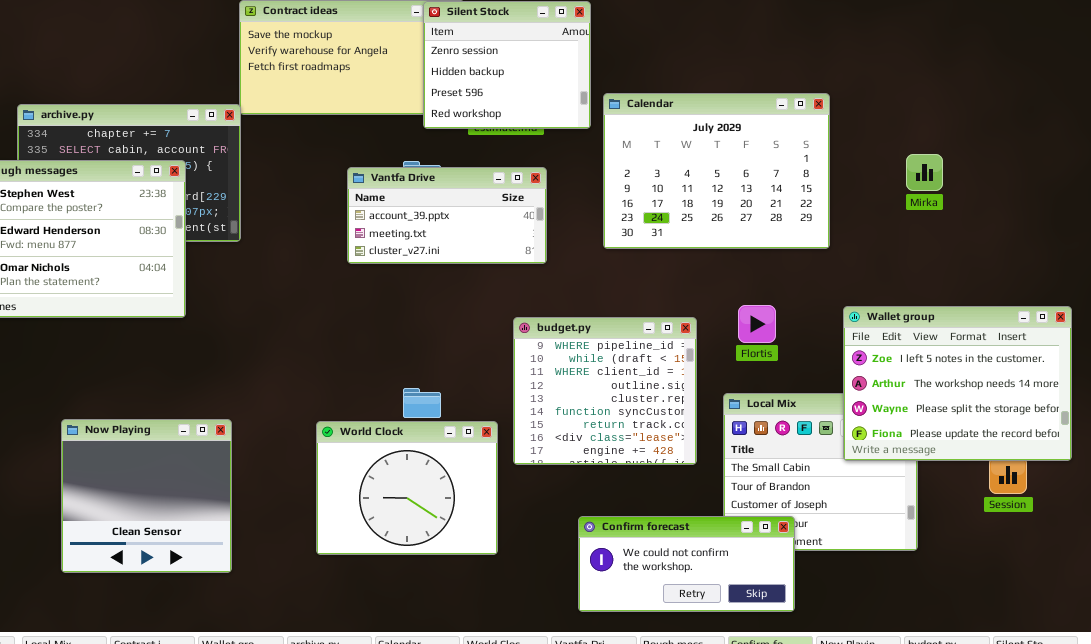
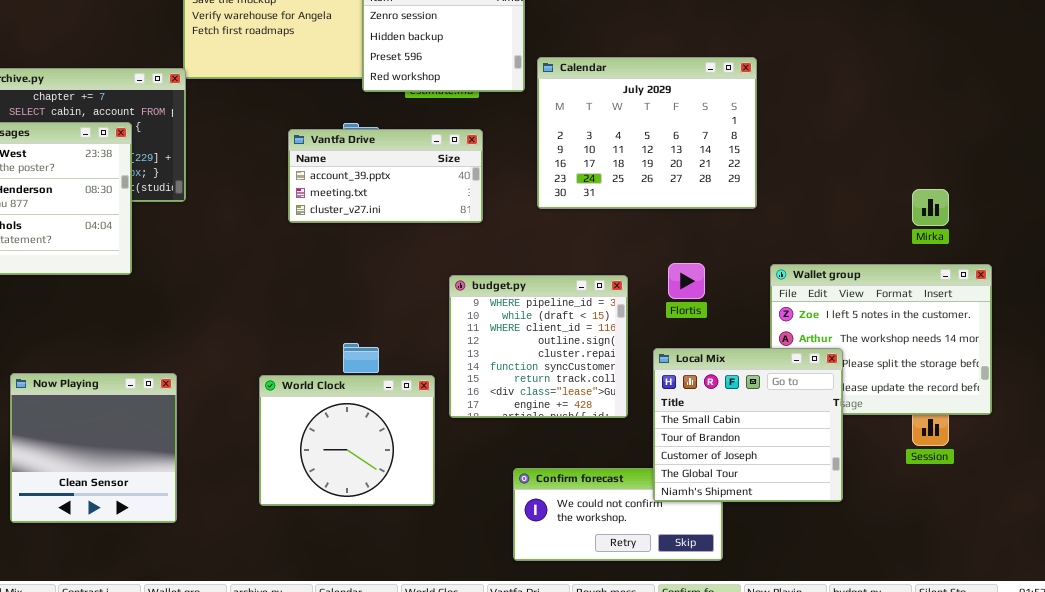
Mirka: [906,154,943,191] -> [912,189,949,226], moved
Local Mix: [723,393,918,551] -> [653,348,843,502], raised

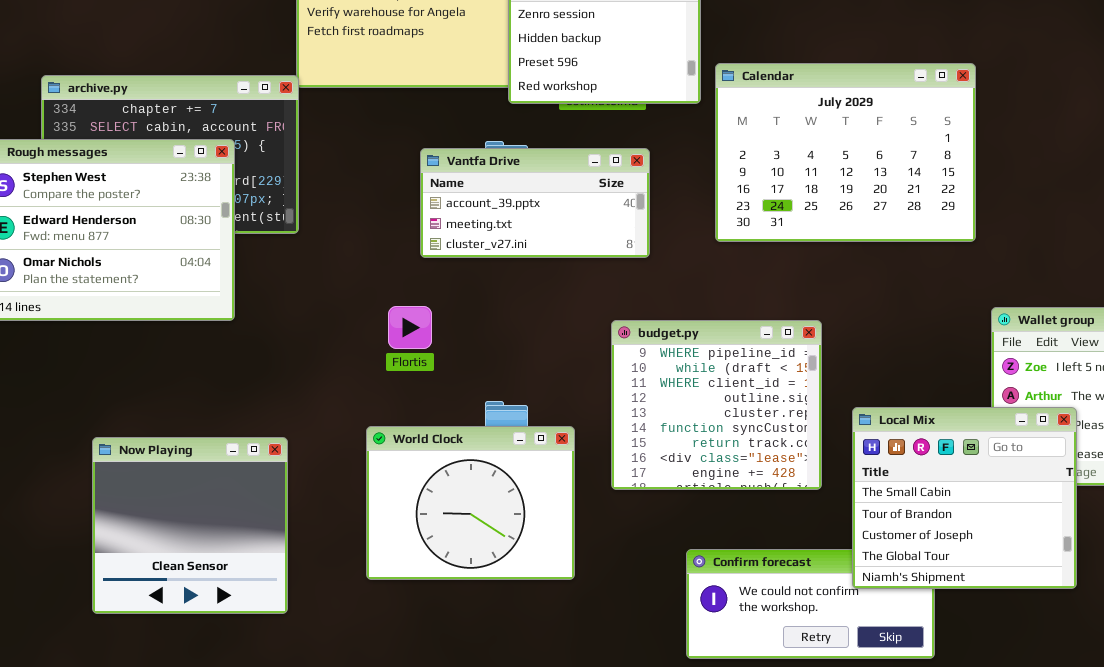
Flortis: [668,263,705,299] -> [388,306,432,349], moved
World Clock: [259,375,435,506] -> [366,426,575,580], moved

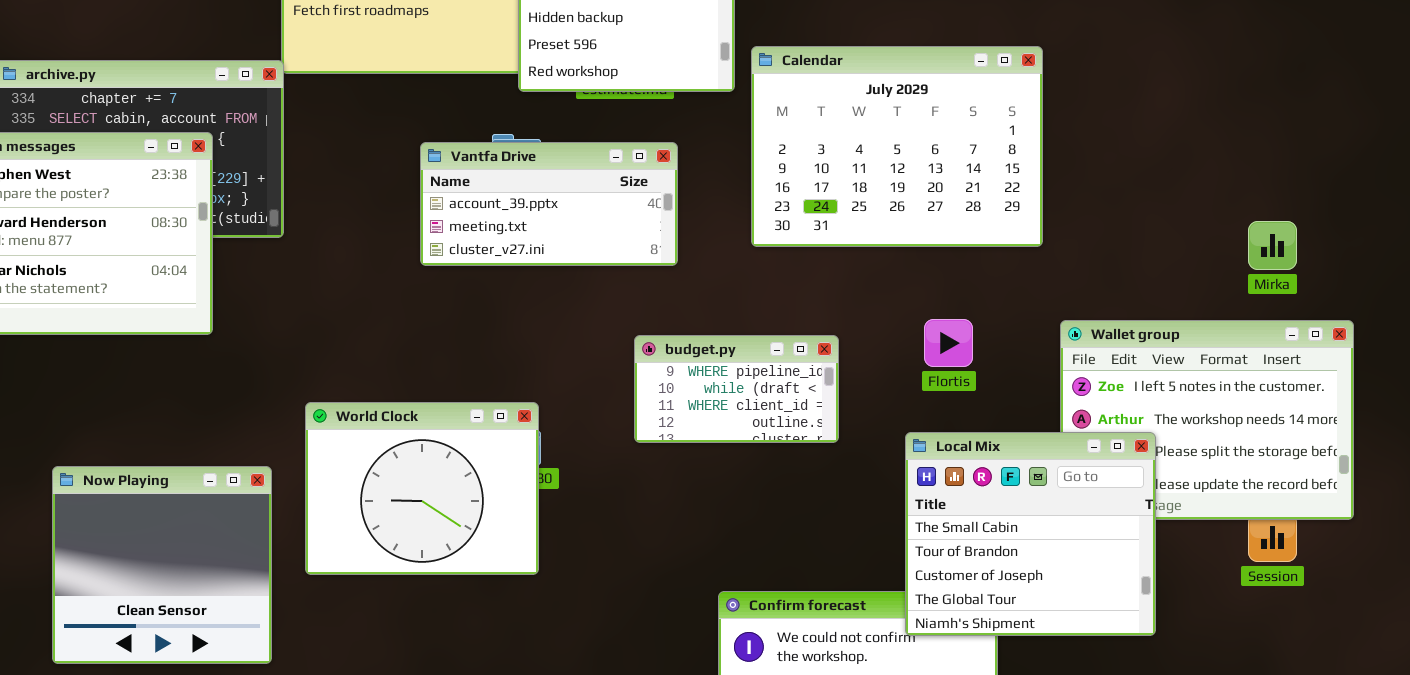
Flortis: [388,306,432,349] -> [924,319,973,367], moved
budget.py: [611,320,822,490] -> [634,335,839,443], resized
World Clock: [366,426,575,580] -> [305,402,539,575], moved

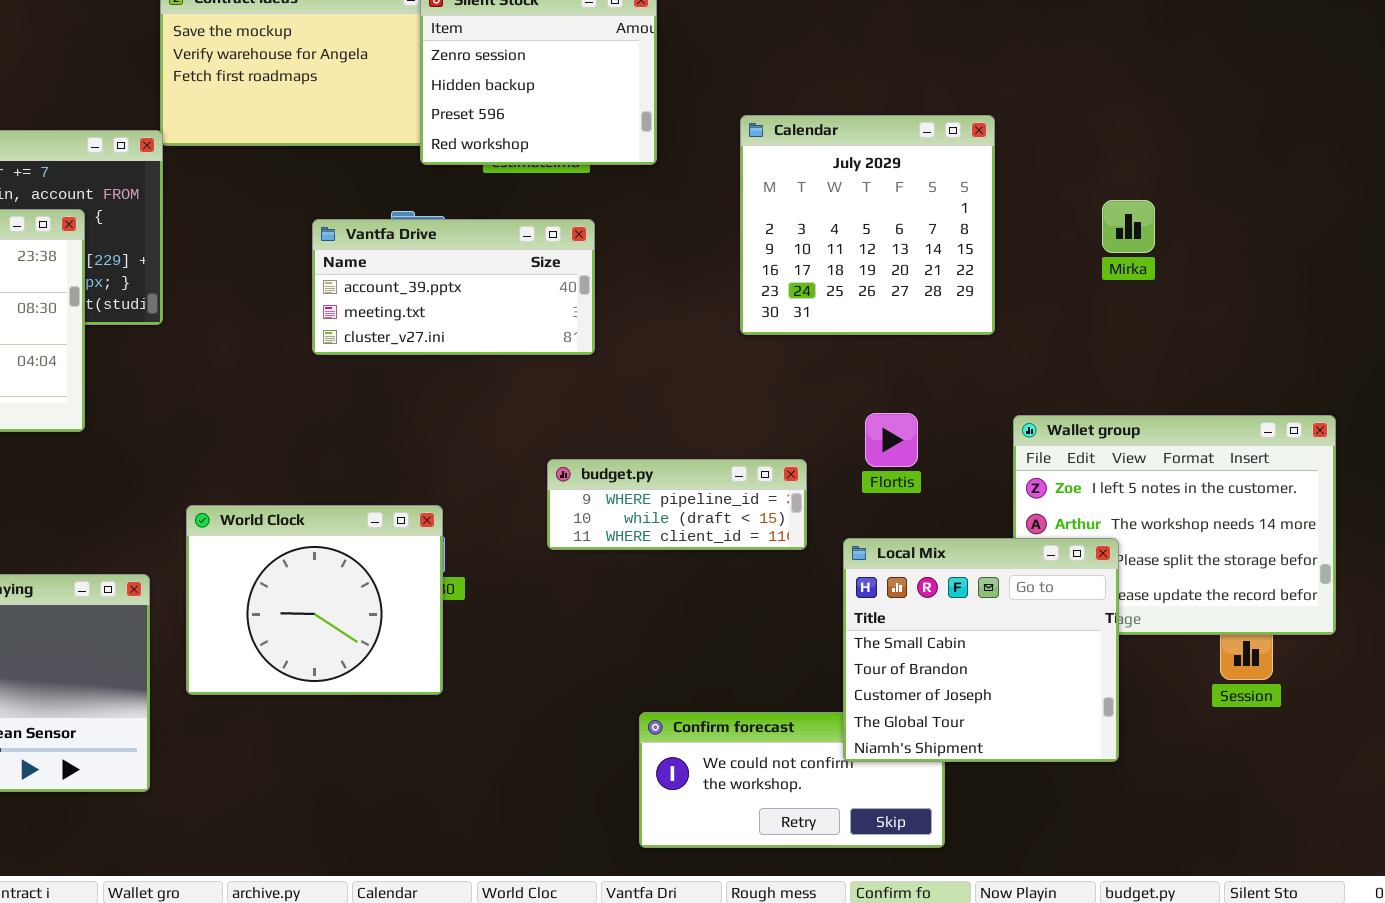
Calendar: [751,46,1043,247] -> [740,115,995,335], resized
Mirka: [1248,221,1297,270] -> [1102,200,1155,253], moved
budget.py: [634,335,839,443] -> [547,459,807,550], resized

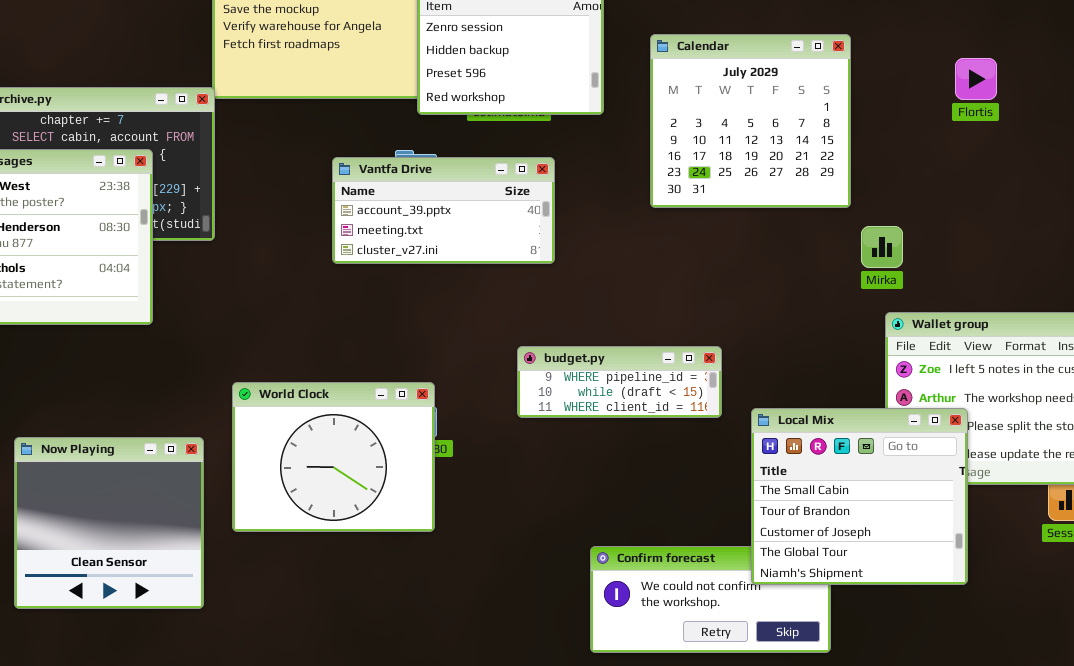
Calendar: [740,115,995,335] -> [650,34,851,208], moved
Mirka: [1102,200,1155,253] -> [861,226,903,268], moved
Flortis: [865,413,918,467] -> [955,58,997,100], moved

